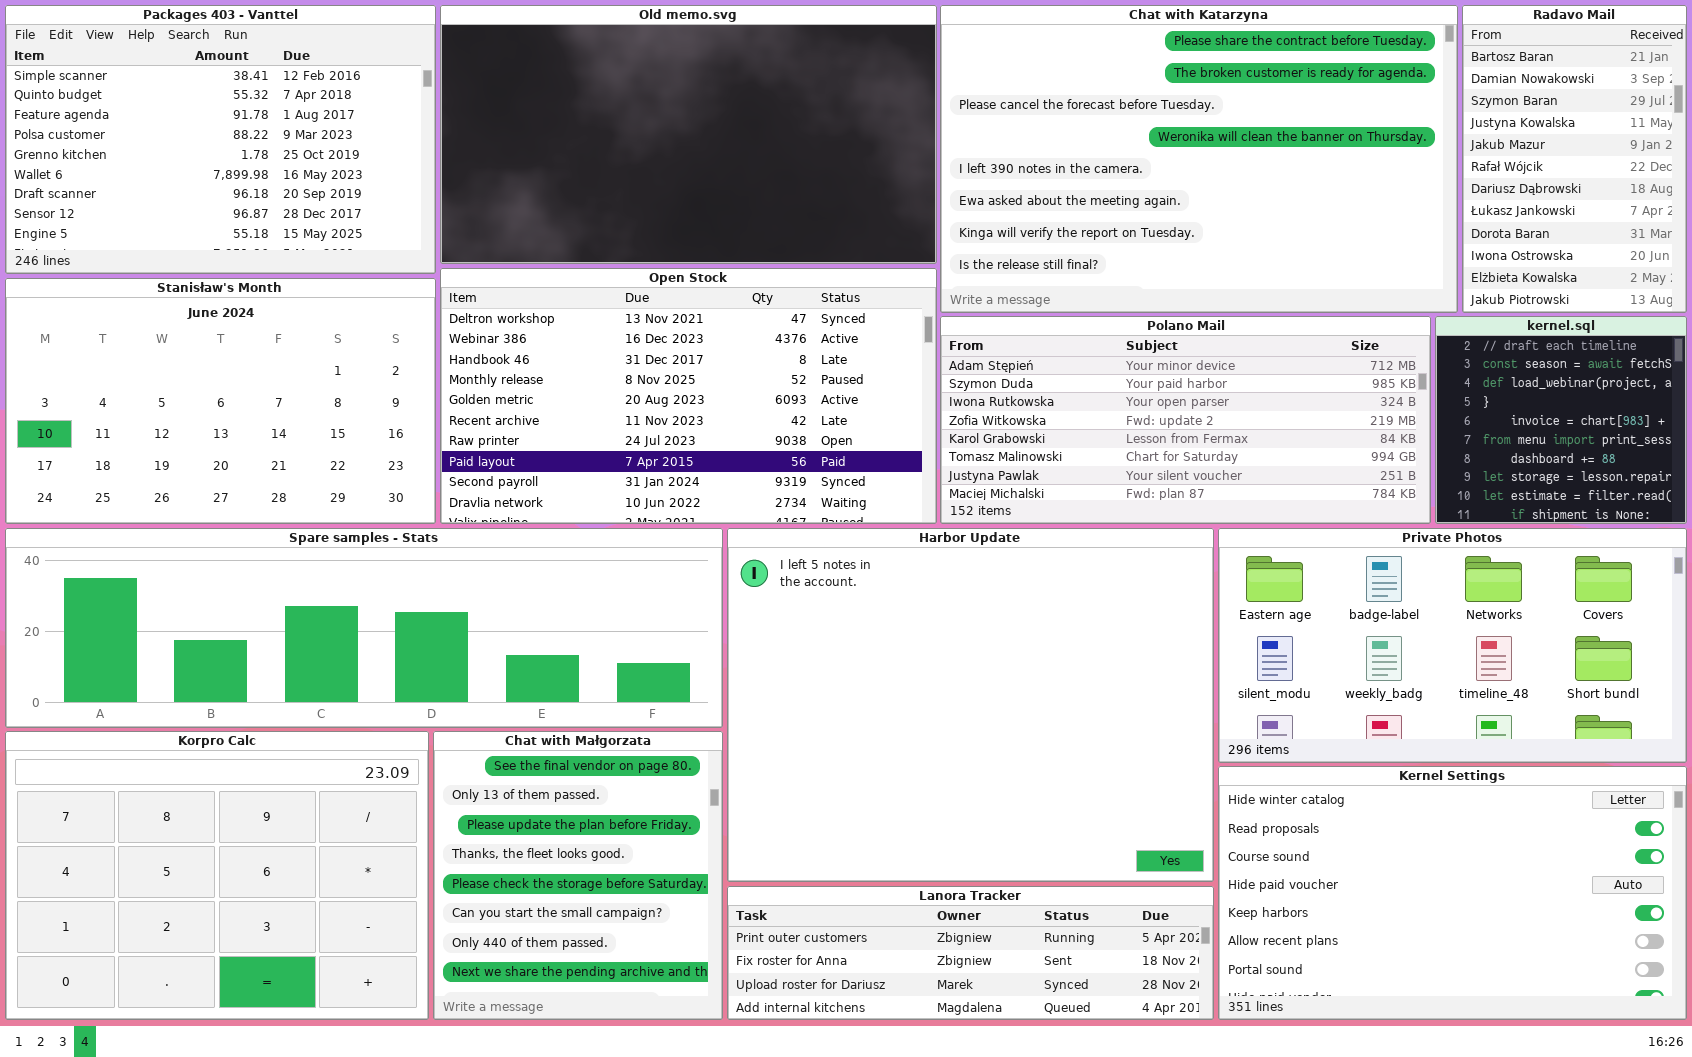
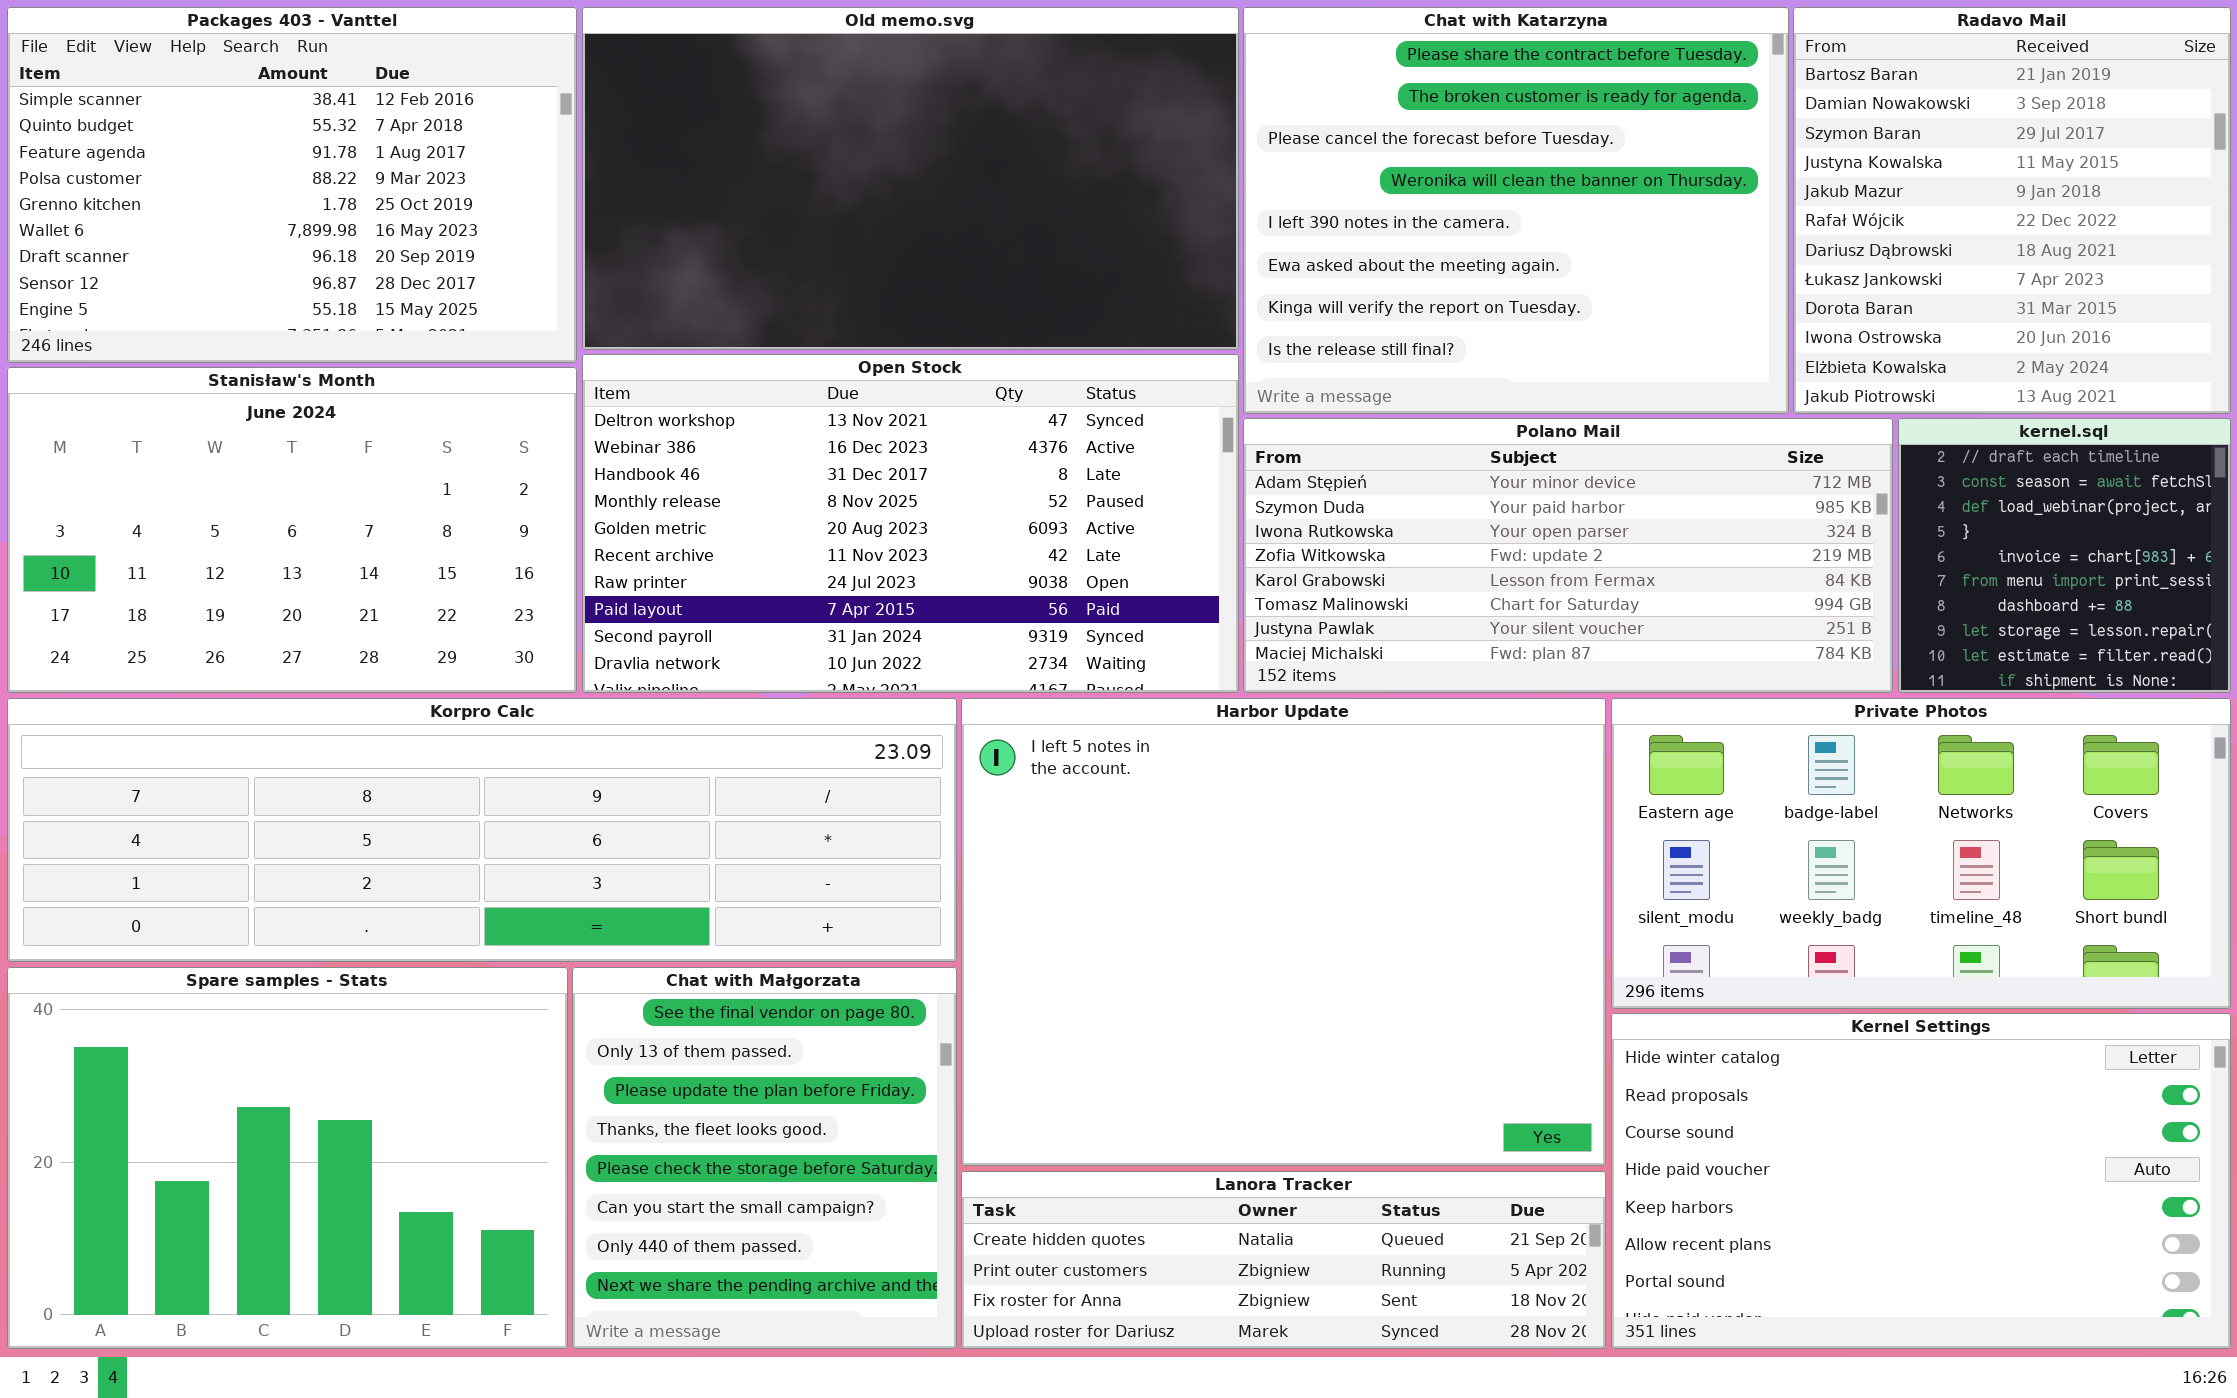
Chat with Katarzyna: [940,5,1458,313] -> [1243,7,1789,414], resized
Radavo Mail: [1462,5,1687,313] -> [1793,7,2231,414], resized
Spare samples - Stats: [5,528,723,728] -> [7,967,568,1349], moved, resized
Korpro Calc: [5,731,429,1020] -> [7,698,957,962], moved, resized
Lanora Tracker: [727,886,1214,1020] -> [961,1171,1606,1349], scrolled up 1 row

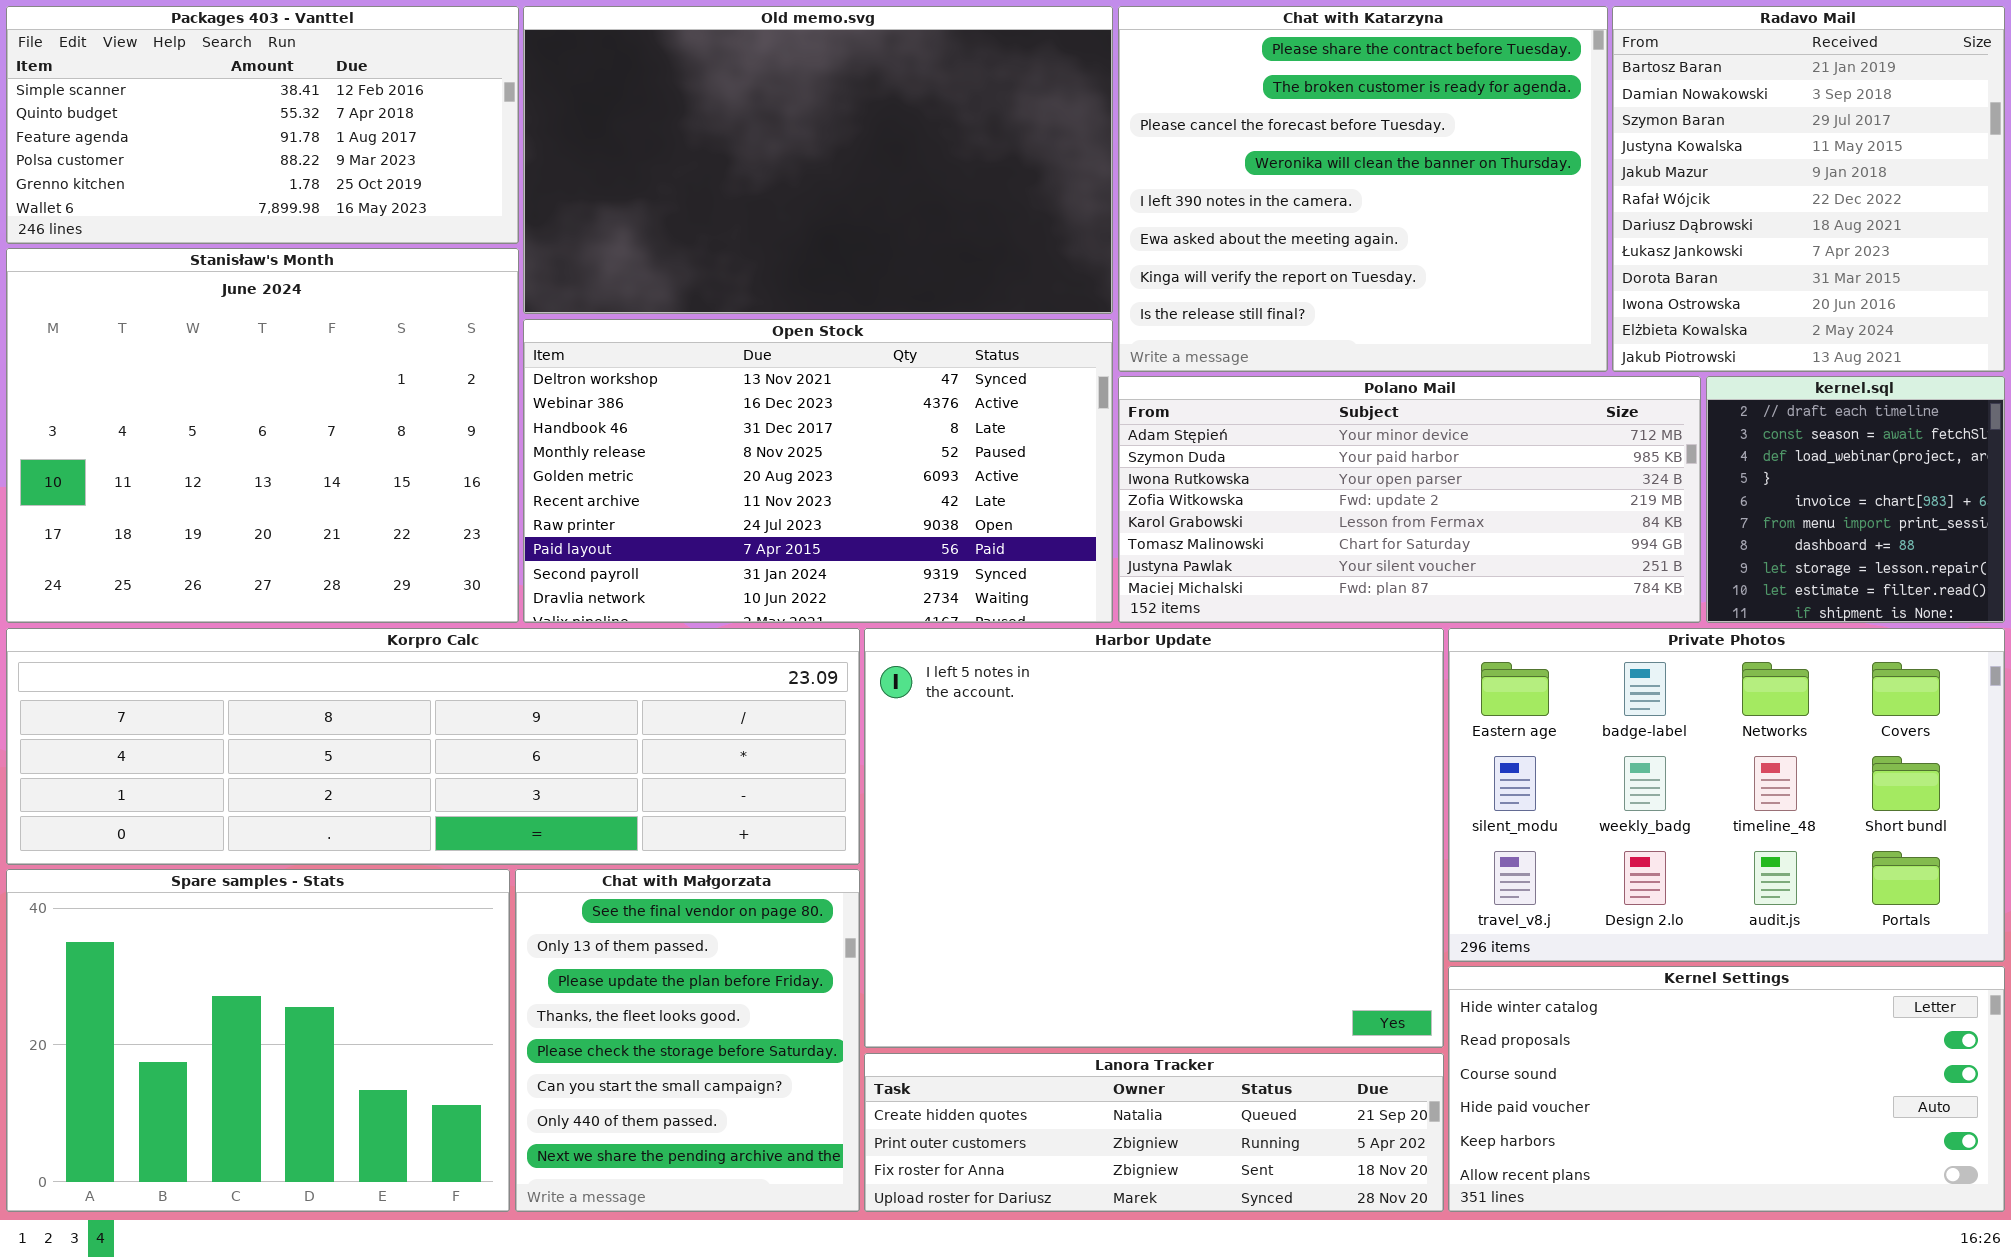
Packages 403 - Vanttel: [7,7,577,363] -> [6,6,519,244], resized
Stanisław's Month: [7,367,577,693] -> [6,248,519,623], resized
Private Photos: [1611,698,2231,1009] -> [1448,628,2005,962], resized
Kernel Settings: [1611,1013,2231,1349] -> [1448,966,2005,1212], resized

